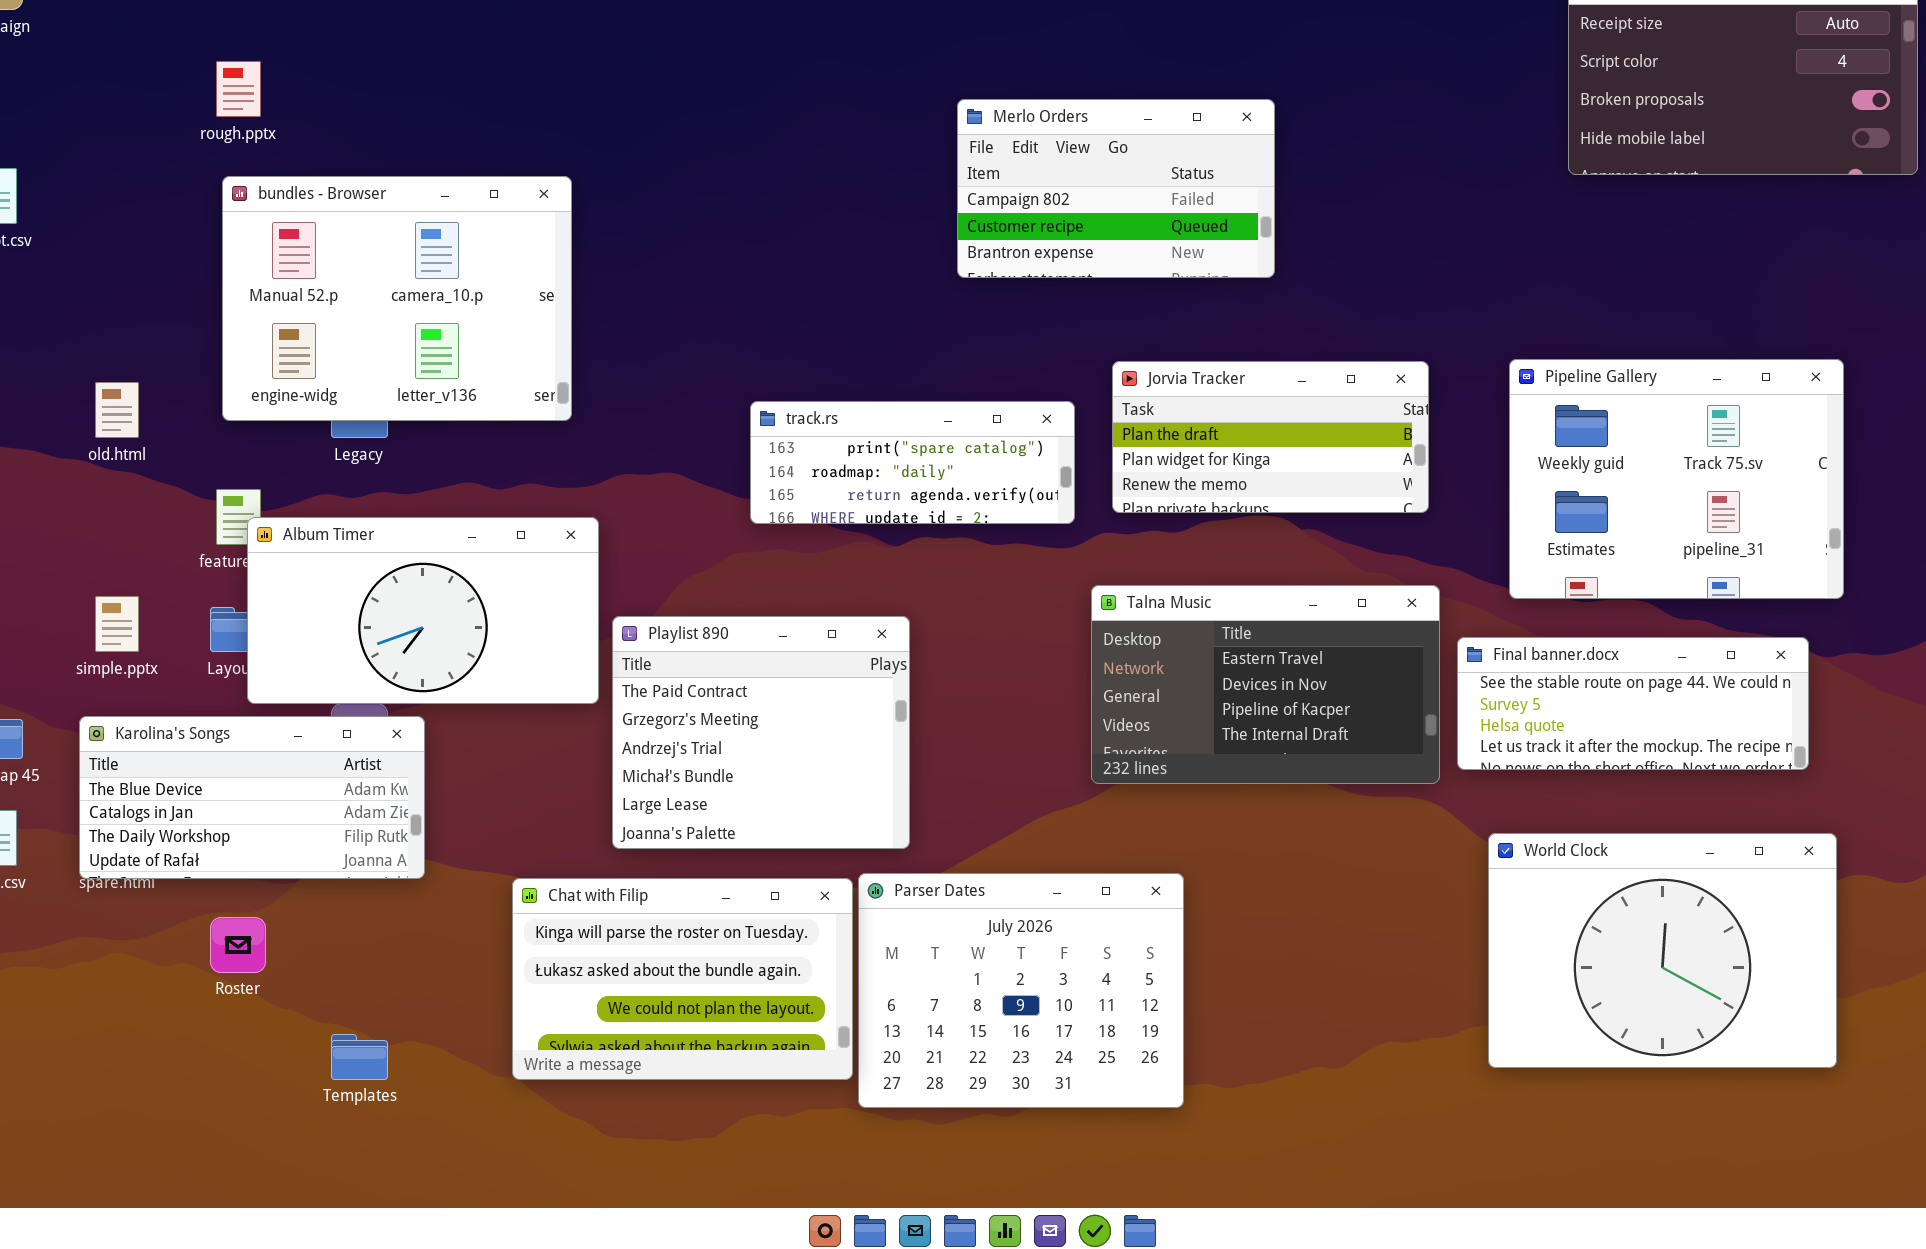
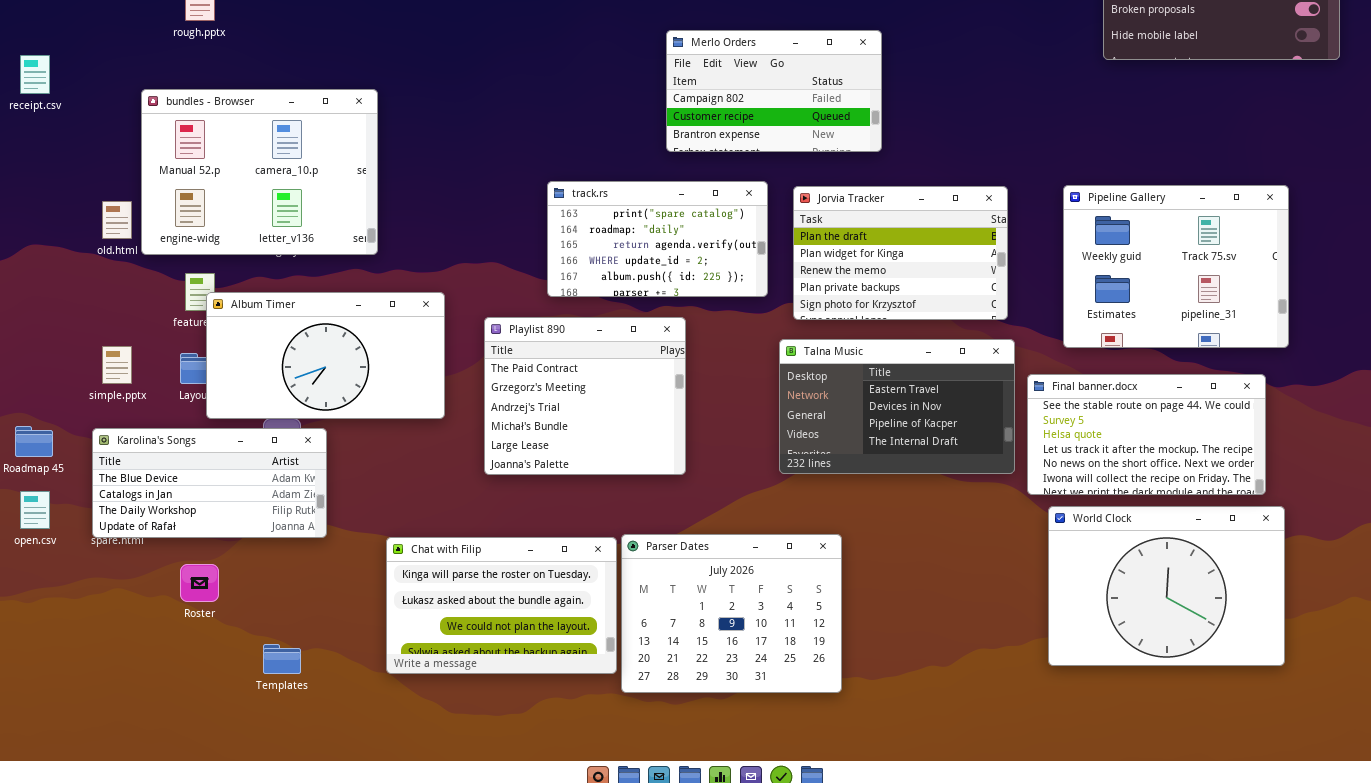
Merlo Orders: [957,99,1275,278] -> [666,30,882,152], moved
bundles - Browser: [222,176,572,421] -> [141,89,378,255], moved
Jorvia Tracker: [1112,361,1429,513] -> [793,186,1008,320], resized
track.rs: [750,401,1075,524] -> [547,181,768,297], resized
Playlist 890: [612,616,910,849] -> [484,317,686,475], moved
Final banner.docx: [1457,637,1809,770] -> [1027,374,1266,495], resized

